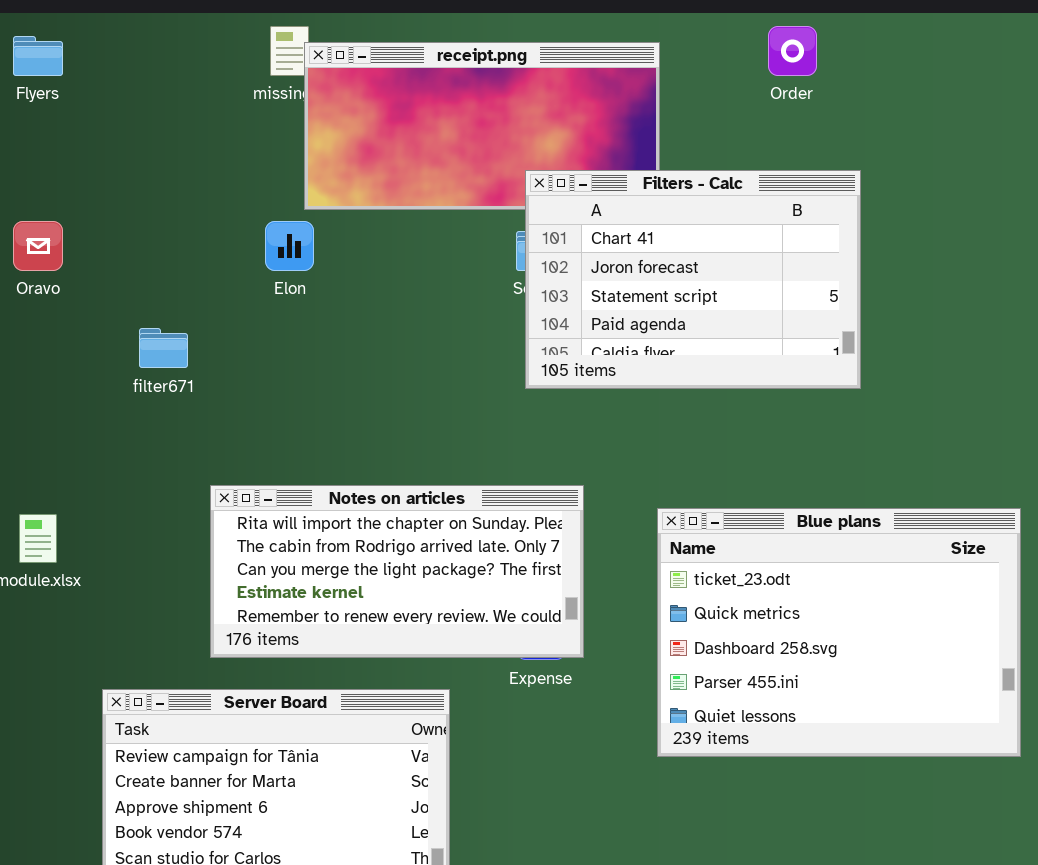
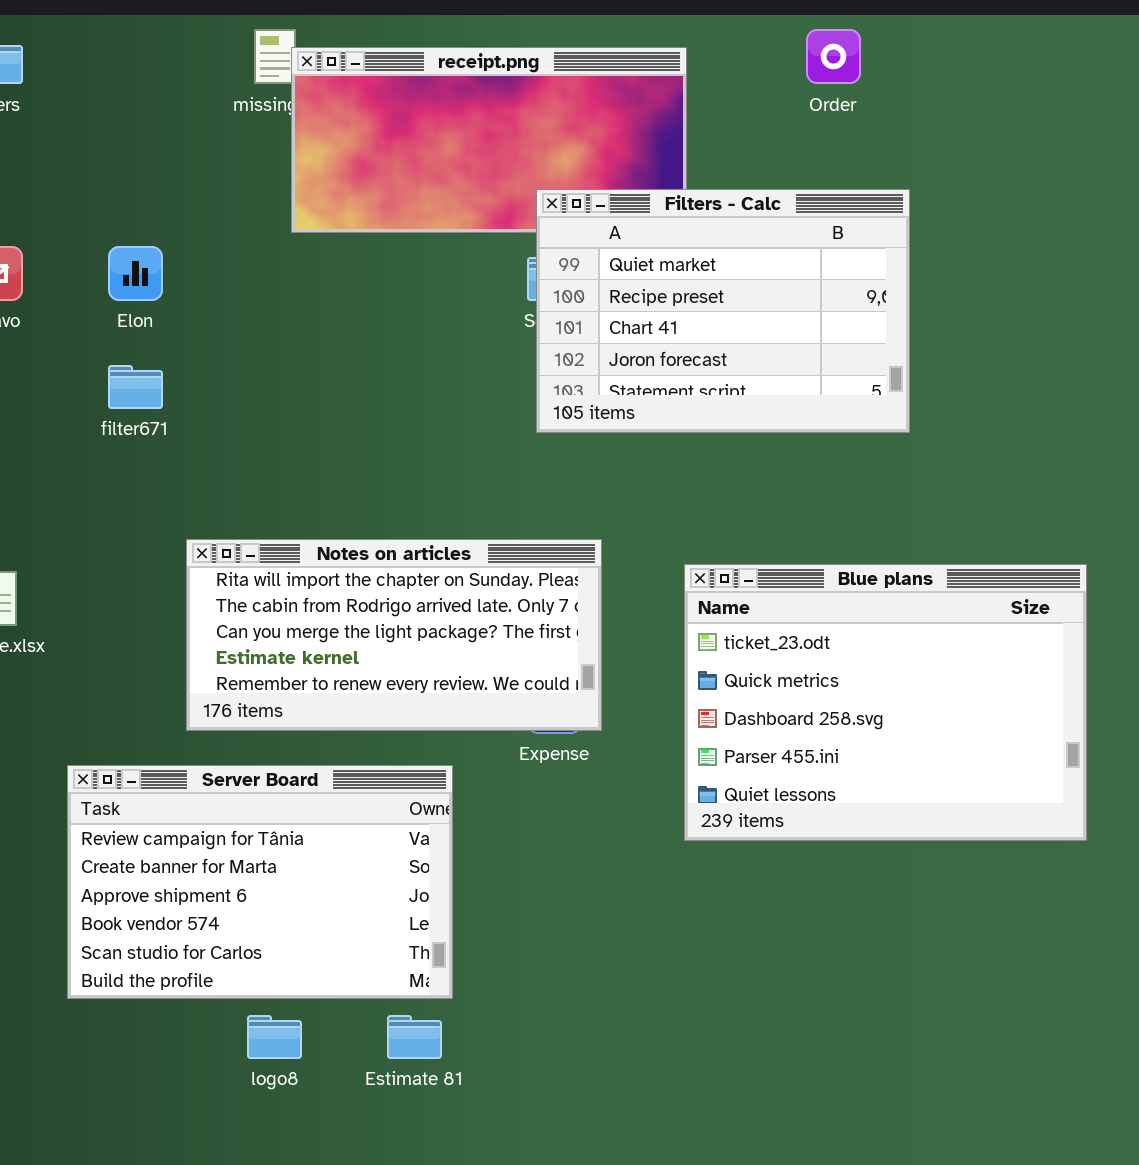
Filters - Calc: [525,170,861,389] -> [536,189,910,433], scrolled up 2 rows
Elon: [265,221,314,271] -> [108,246,163,301], moved

